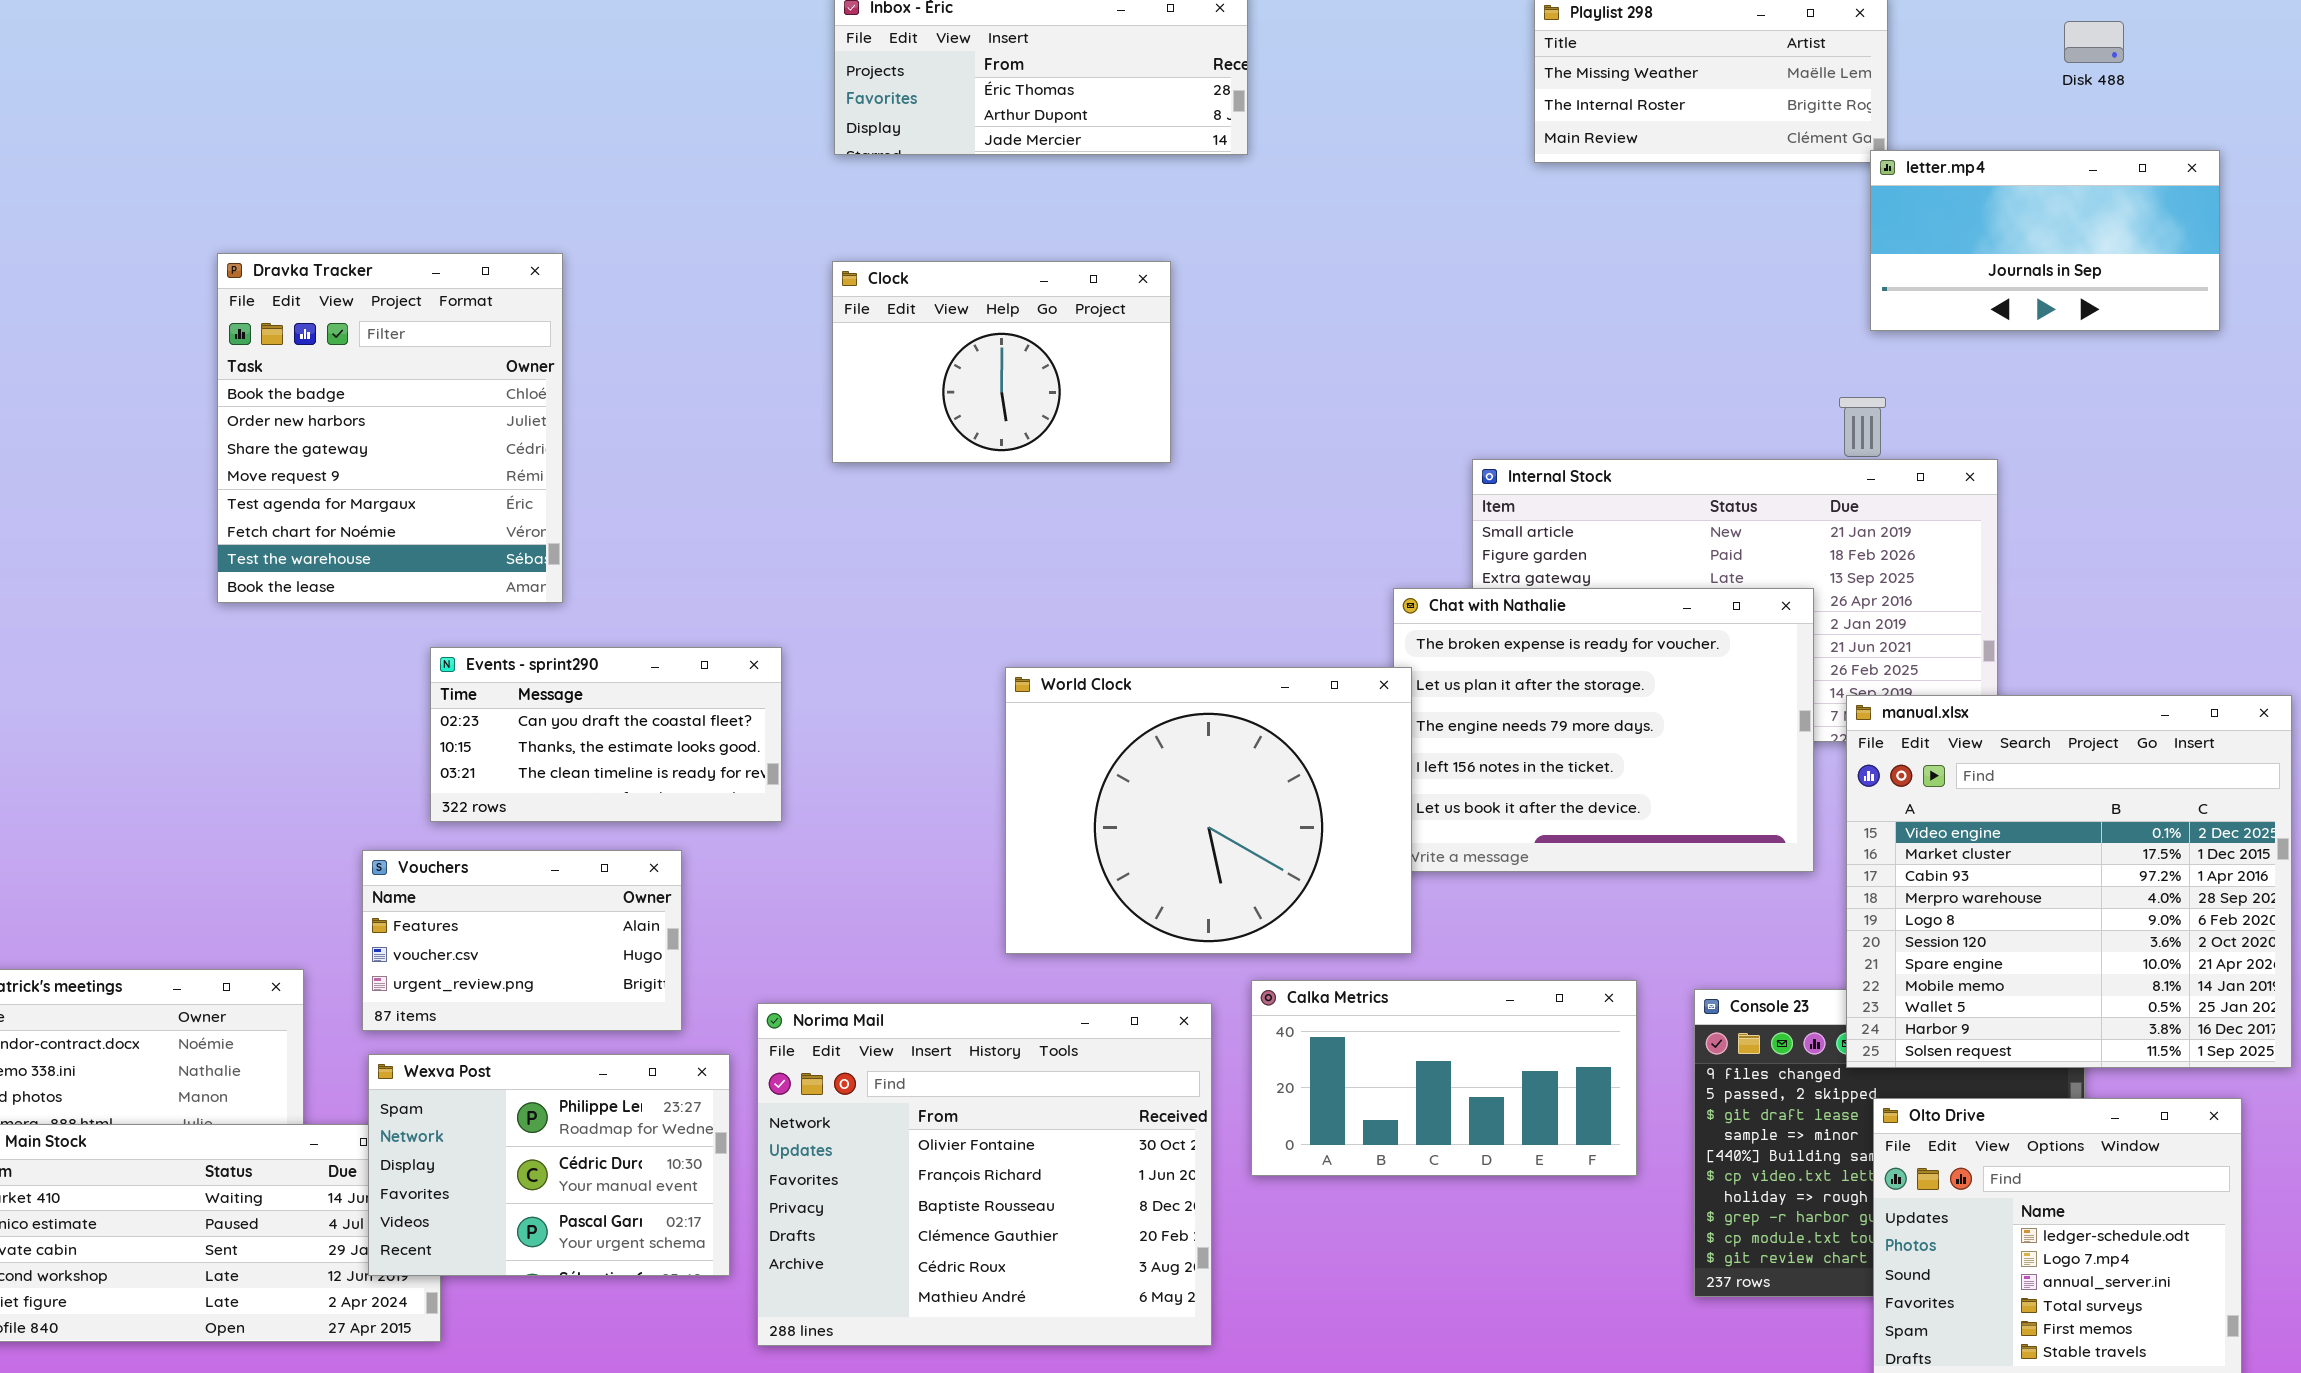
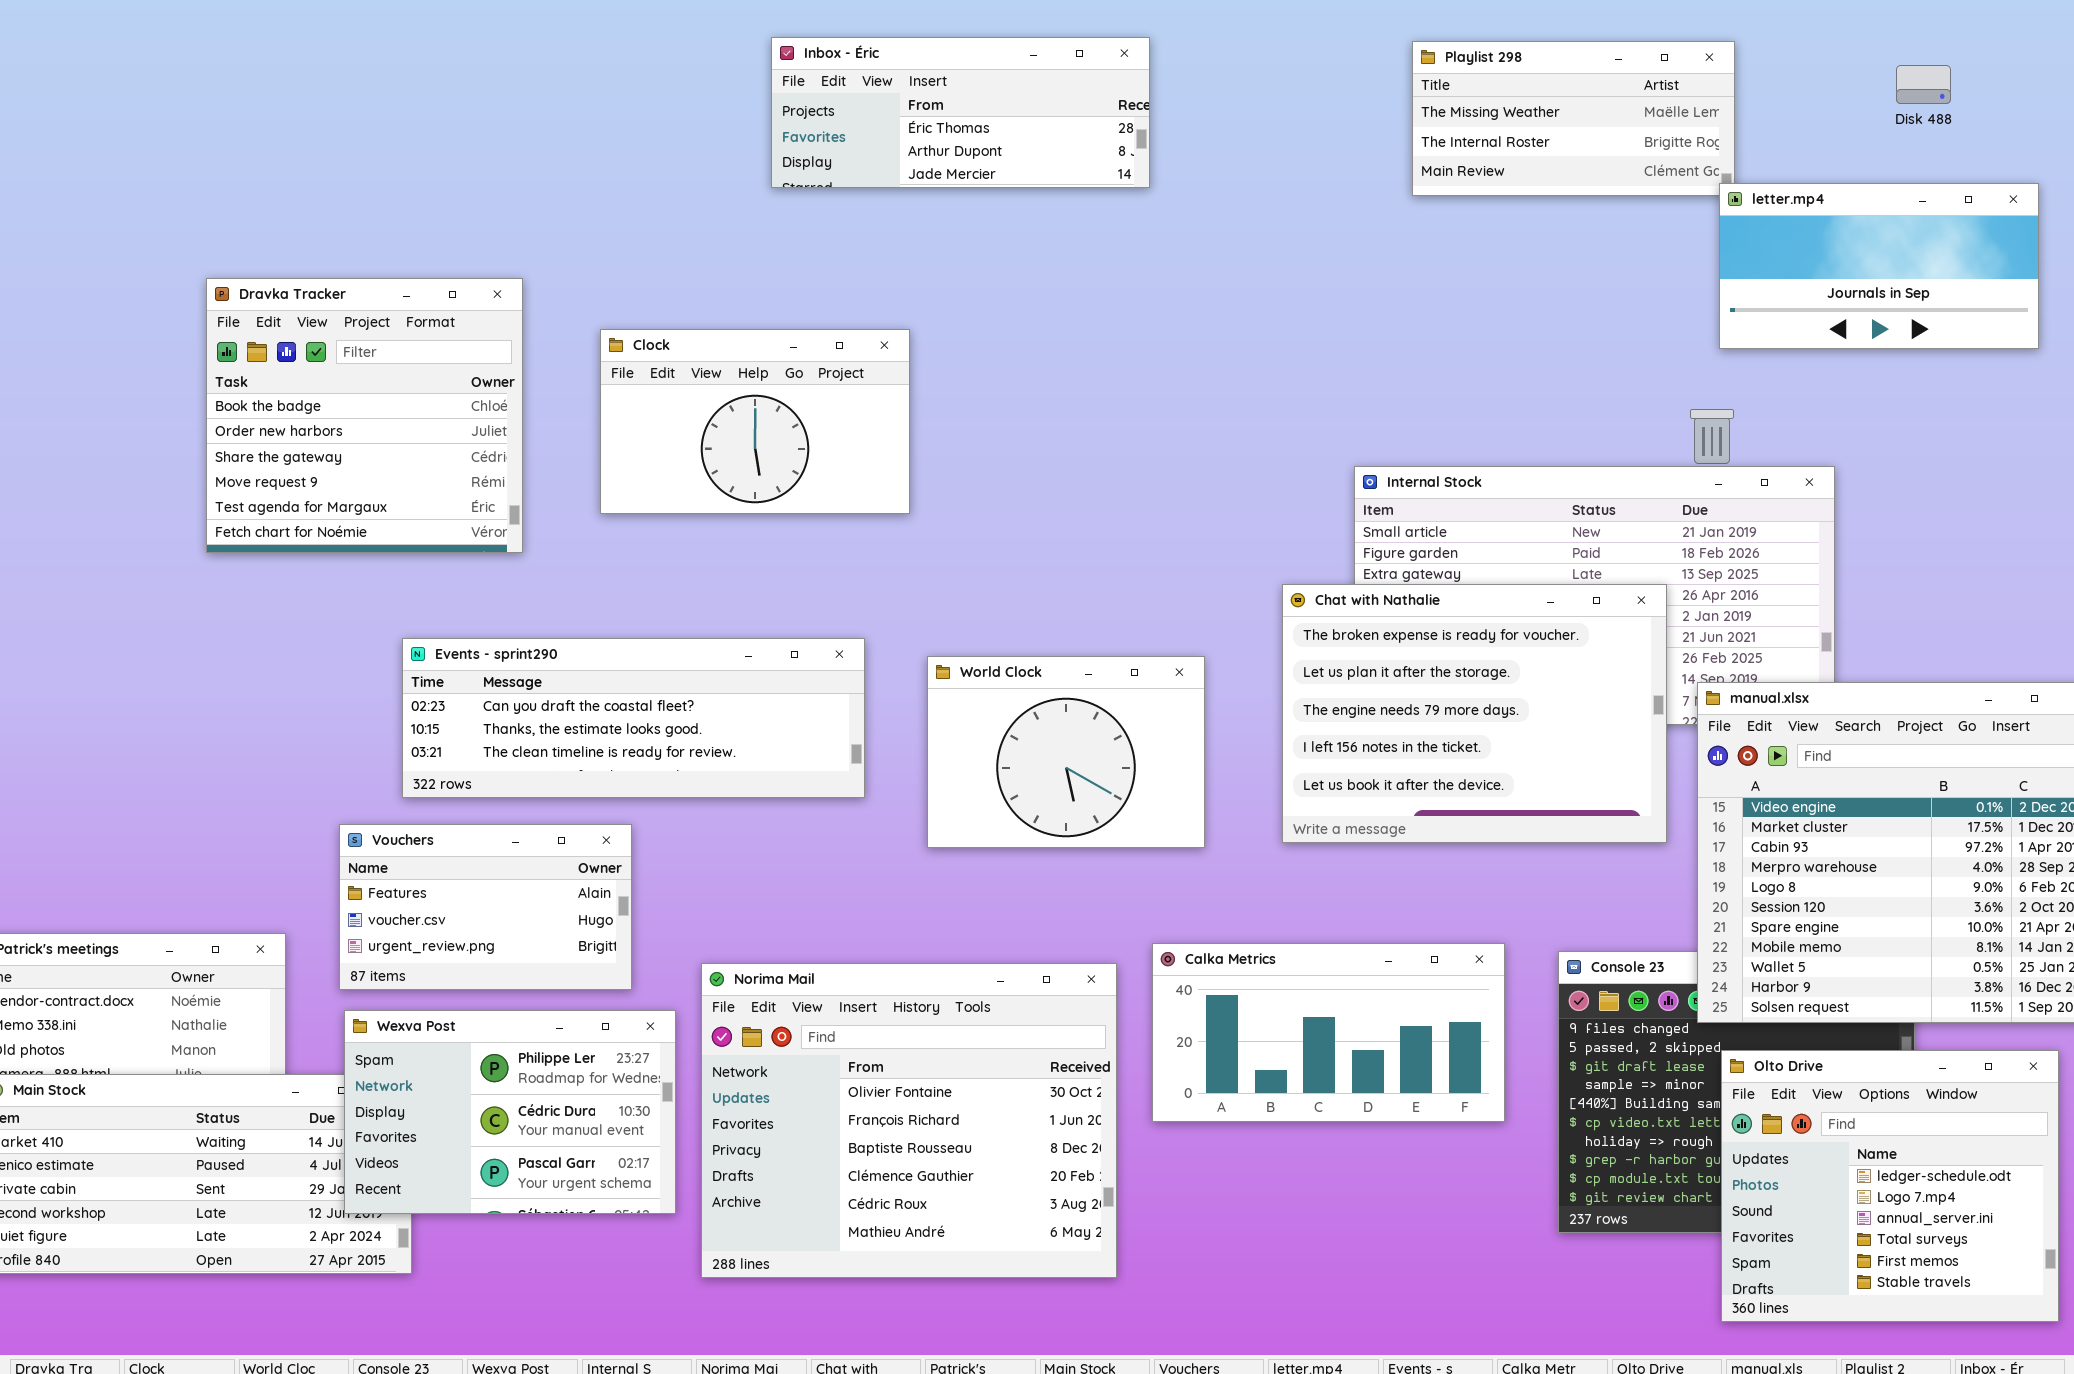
Dravka Tracker: [217,253,563,603] -> [206,278,523,553], resized
Clock: [832,261,1171,463] -> [600,329,910,514], moved
Events - sprint290: [430,647,782,822] -> [402,638,865,798], resized
World Clock: [1005,667,1412,954] -> [927,656,1205,848], resized

